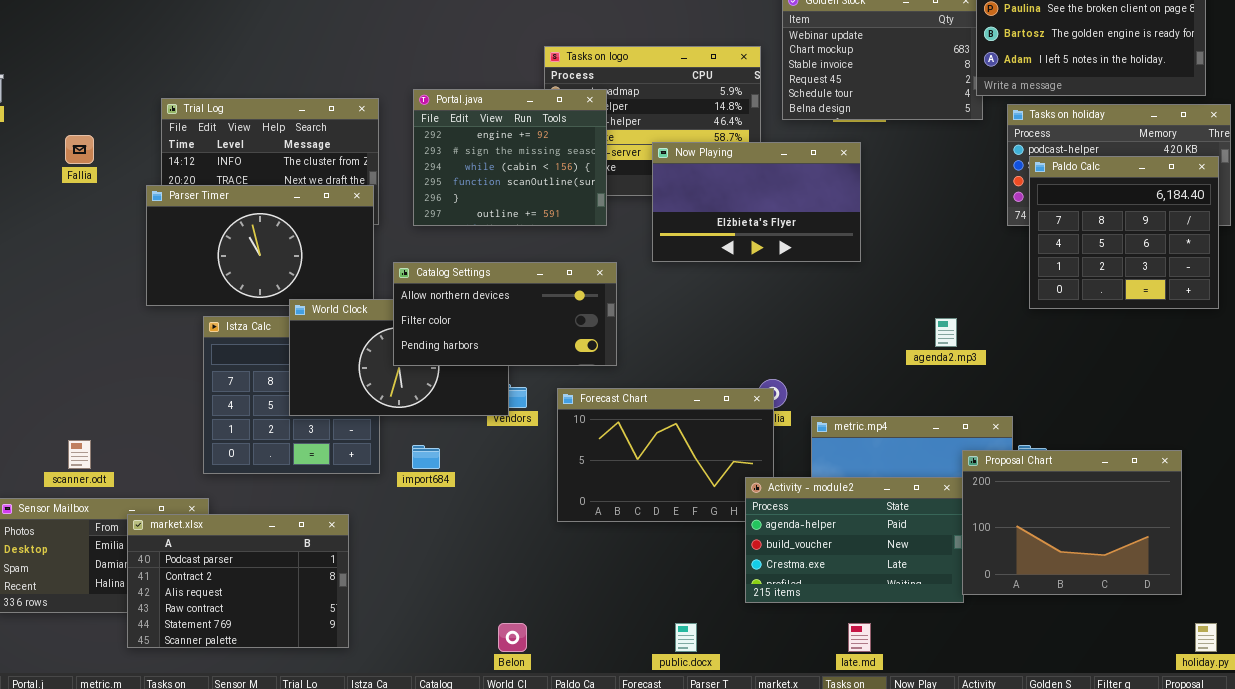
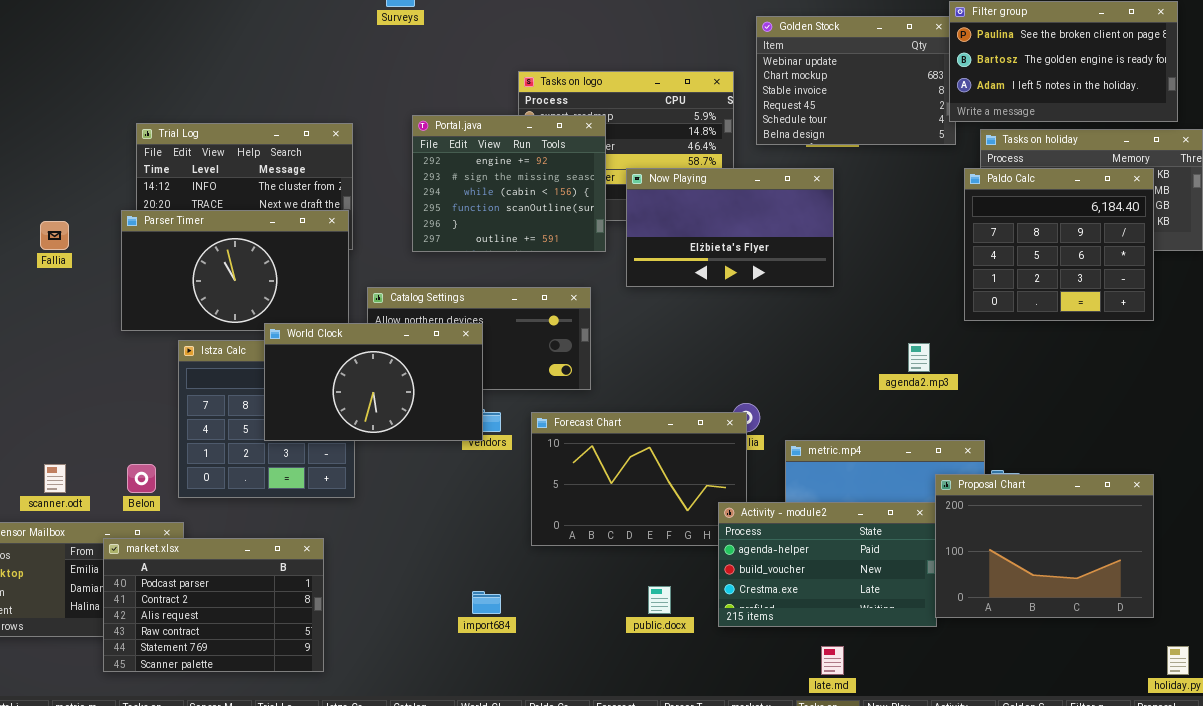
Portal.java: [413,89,607,226] -> [412,115,606,252], moved
Fallia: [65,135,94,164] -> [40,221,69,250], moved
Paldo Calc: [1029,156,1219,309] -> [964,168,1154,321], moved
World Clock: [289,299,509,416] -> [264,323,483,441], raised
import684: [412,445,440,469] -> [472,591,501,614], moved
Belon: [498,623,527,652] -> [127,464,156,493], moved
public.docx: [675,623,697,652] -> [648,586,671,614], moved

